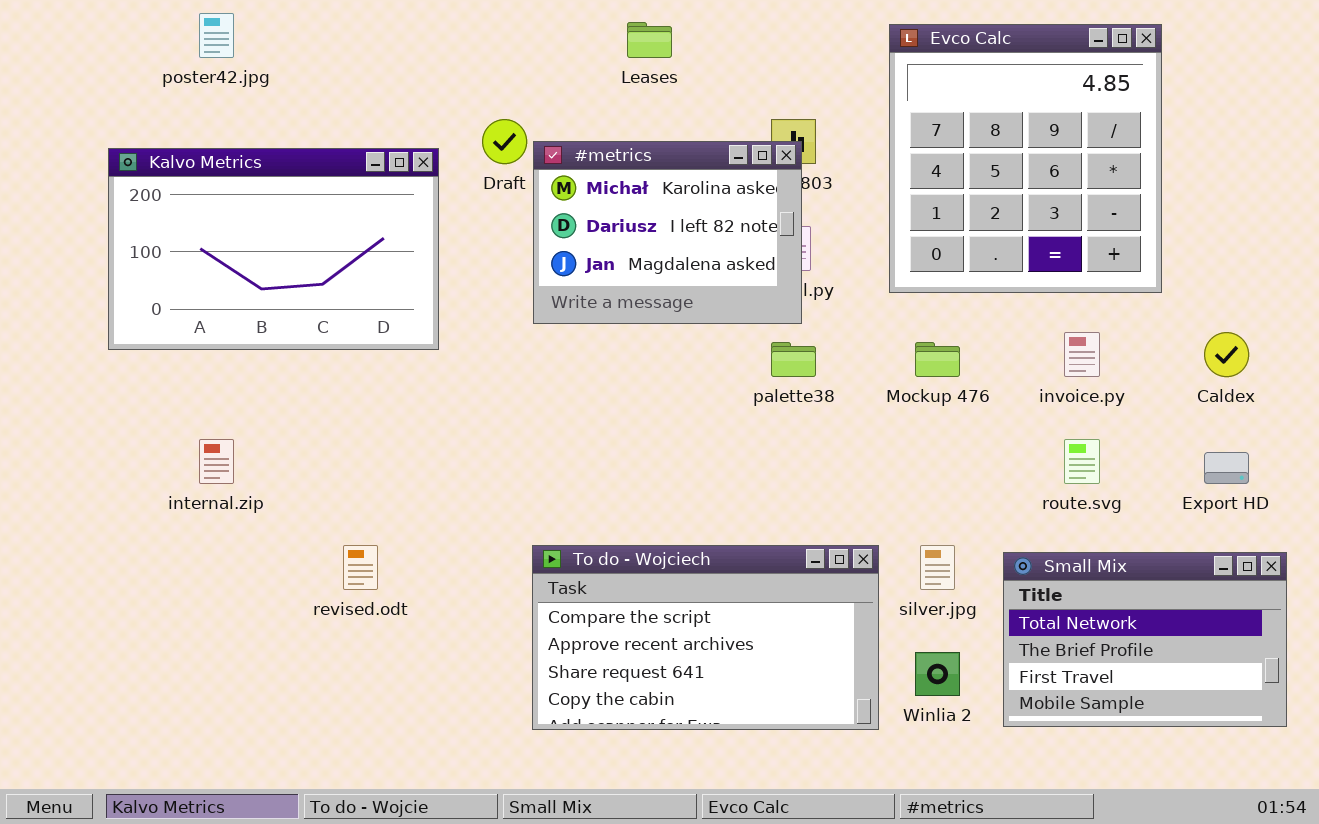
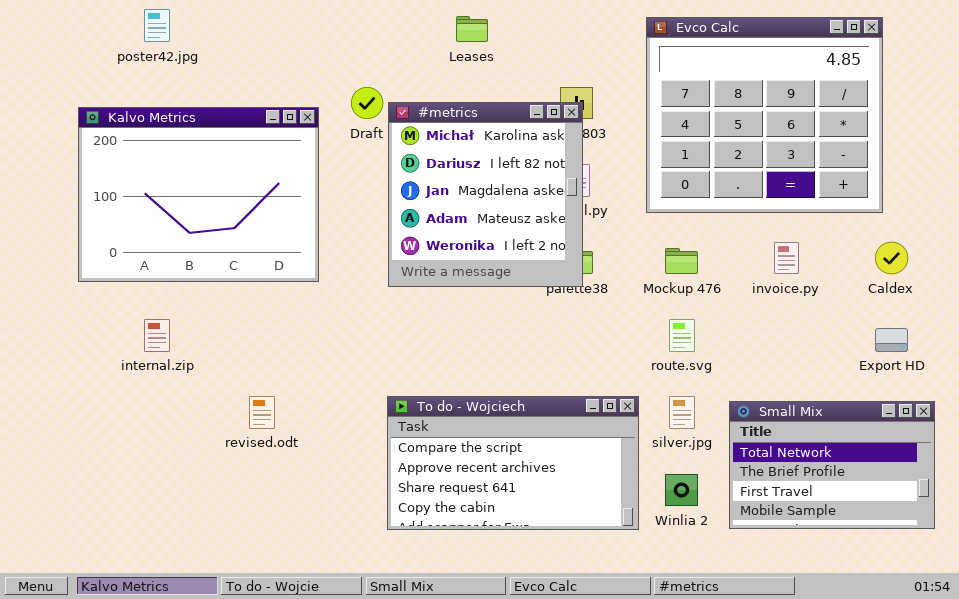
Evco Calc: [889,24,1162,293] -> [646,17,883,213], resized
#metrics: [533,141,802,324] -> [388,102,583,287], resized
Kalvo Metrics: [108,148,439,350] -> [78,107,319,282], resized
route.svg: [1064,439,1100,484] -> [669,319,695,352], moved

